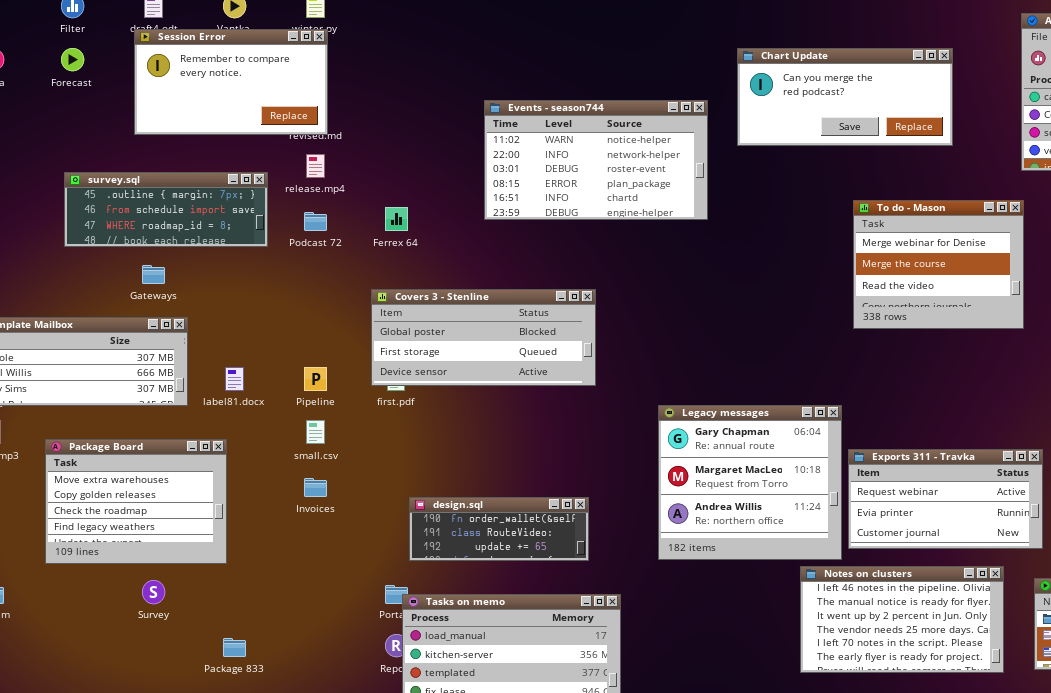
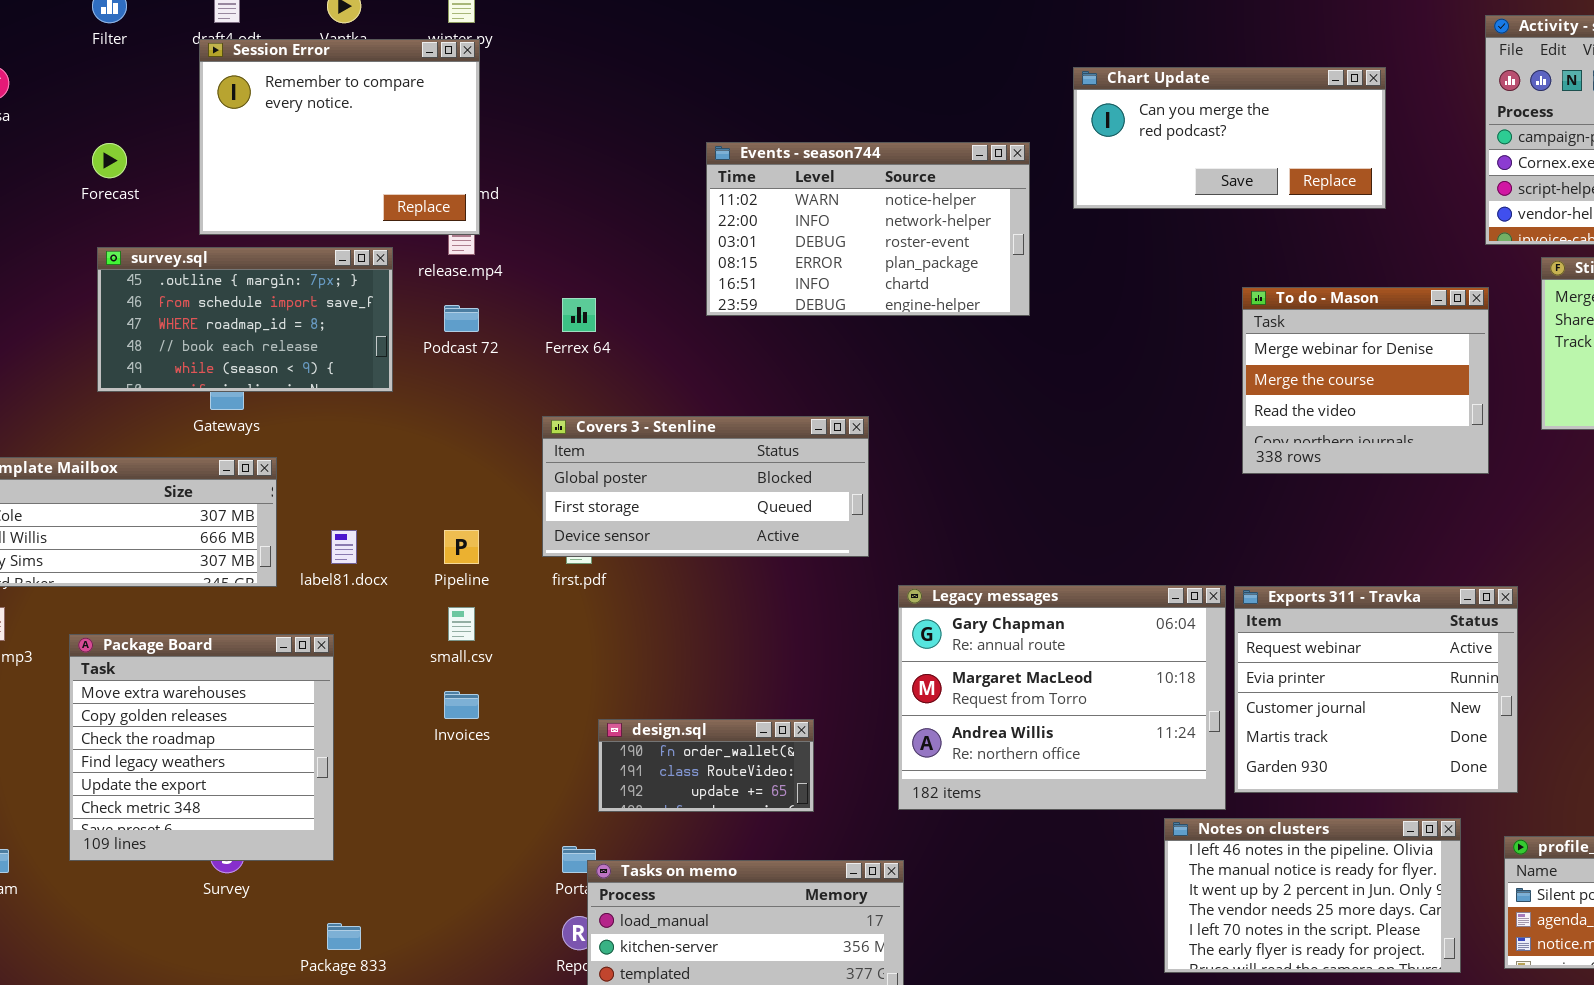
Session Error: [134,29,328,135] -> [199,39,480,235], resized
Forecast: [61,48,84,71] -> [92,143,127,178], moved
survey.sql: [64,172,268,247] -> [97,247,393,392], resized
Legacy messages: [658,405,842,560] -> [898,585,1226,810], resized
Package Board: [45,439,227,564] -> [69,634,334,861], resized
Exports 311 - Travka: [848,449,1043,549] -> [1234,586,1518,793], resized
design.sql: [409,497,589,561] -> [598,719,814,812], resized

